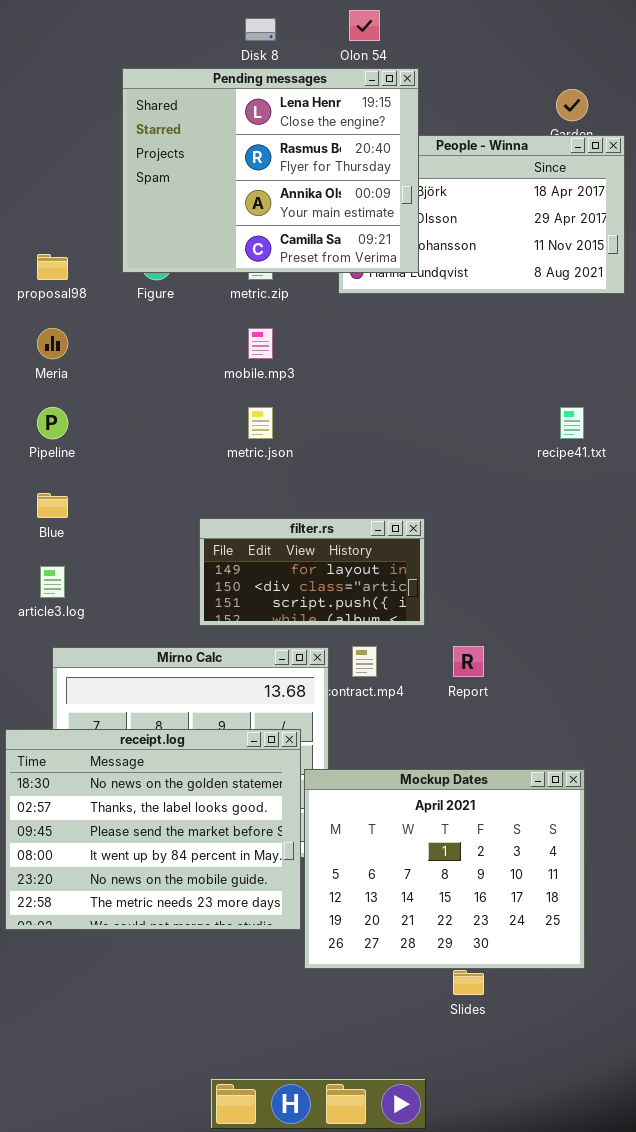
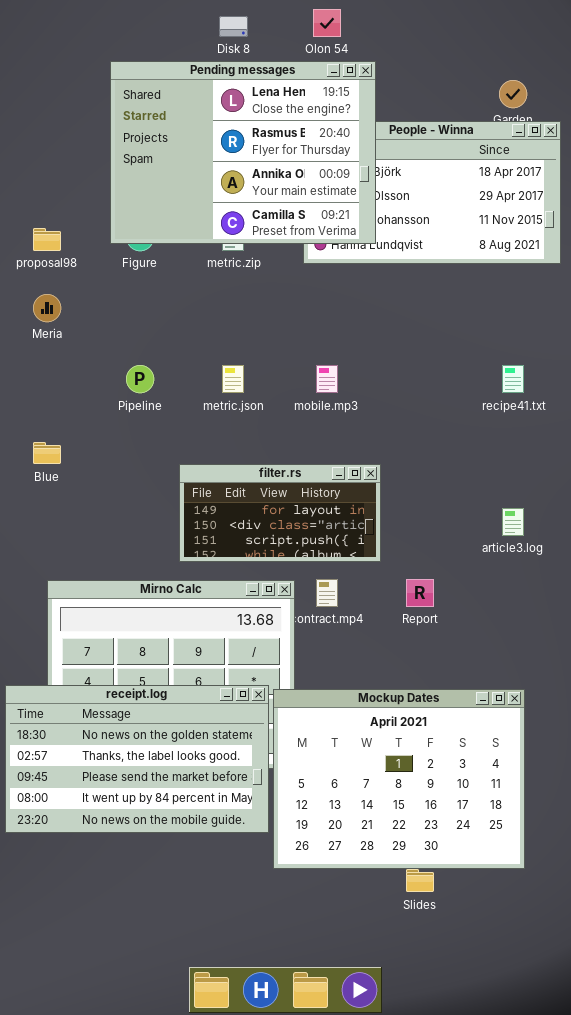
mobile.mp3: [248,328,273,359] -> [316,365,338,393], moved
Pipeline: [37,407,68,439] -> [126,365,154,393], moved
article3.log: [40,566,65,598] -> [502,508,524,536], moved
receipt.log: [5,729,301,930] -> [5,685,269,833], resized

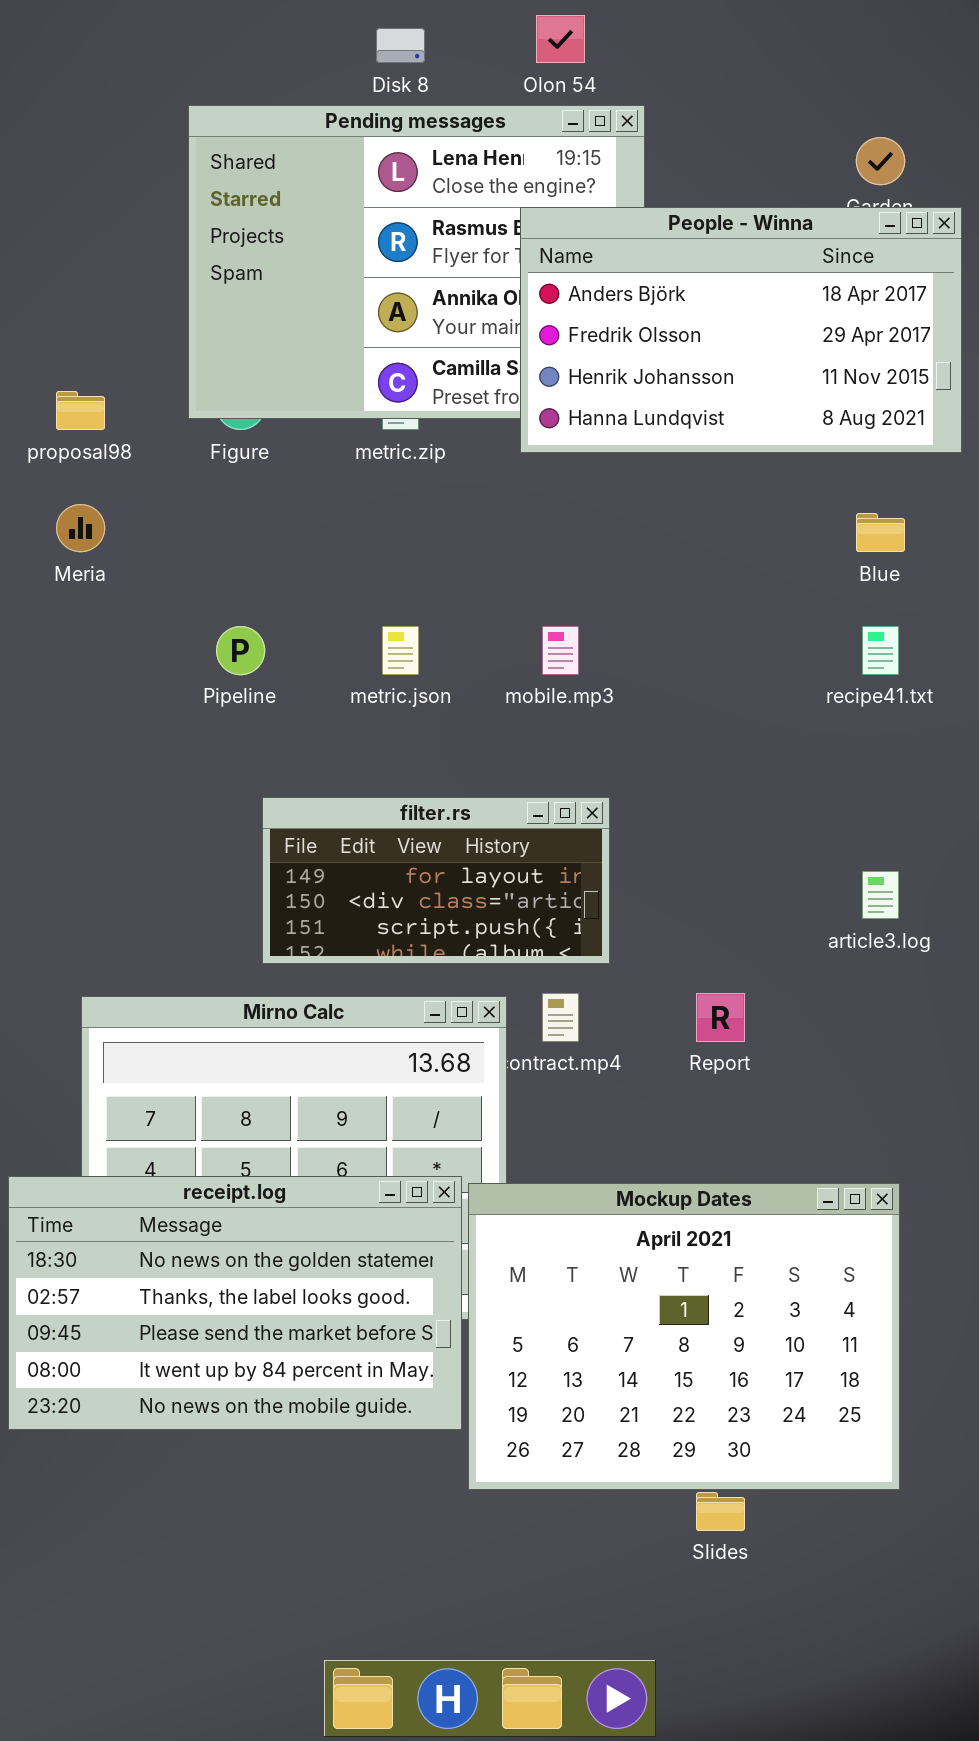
People - Winna: [303,121,561,264] -> [520,207,962,453], raised
Blue: [33,442,61,464] -> [856,513,905,552], moved
filter.rs: [179,464,381,562] -> [262,797,610,964], moved

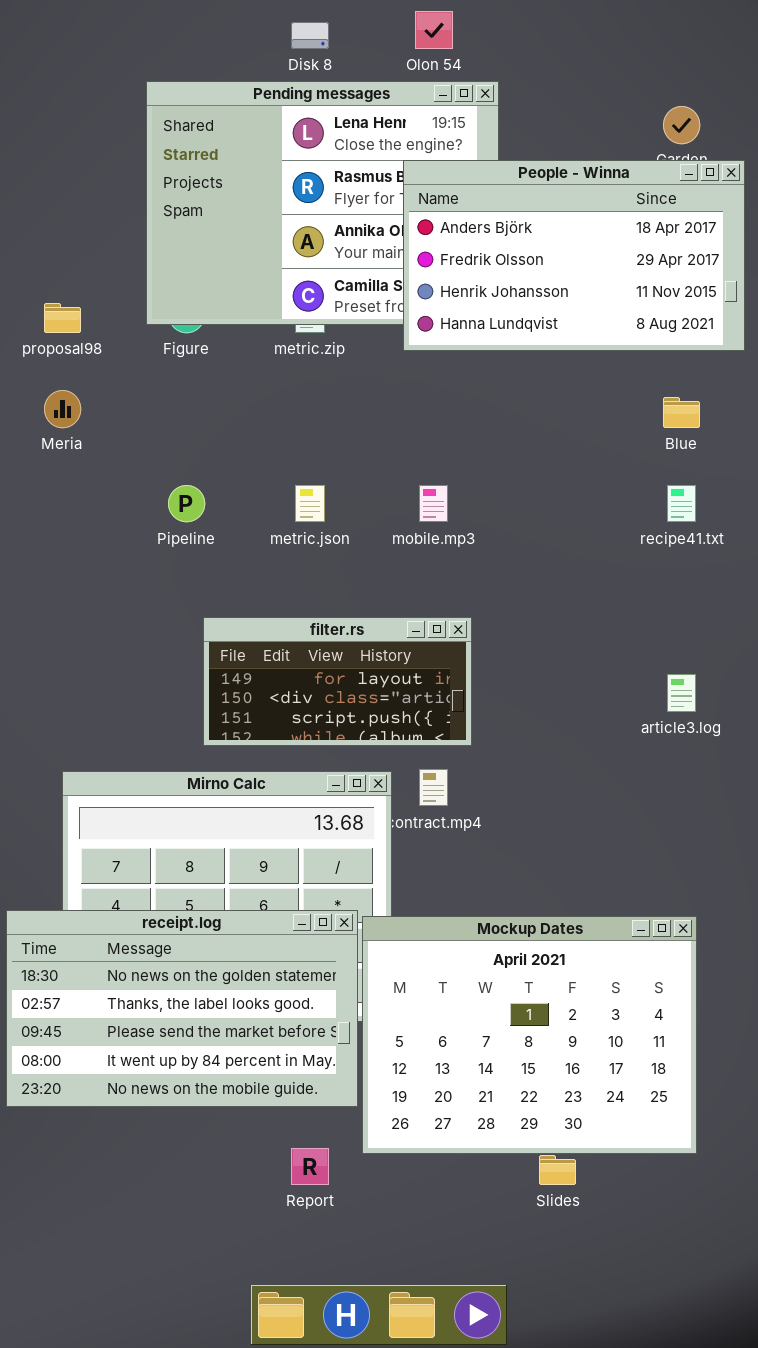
Report: [696,993,745,1042] -> [291,1148,329,1185], moved

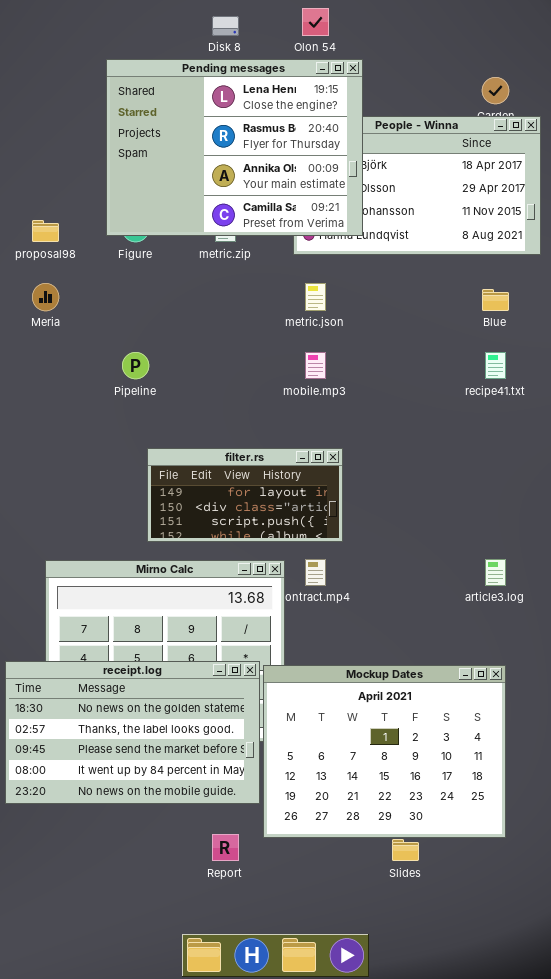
Pending messages: [146,81,499,325] -> [106,59,363,236], raised
metric.json: [295,485,325,522] -> [305,283,326,311], moved
article3.log: [667,674,696,712] -> [485,559,506,586], moved

